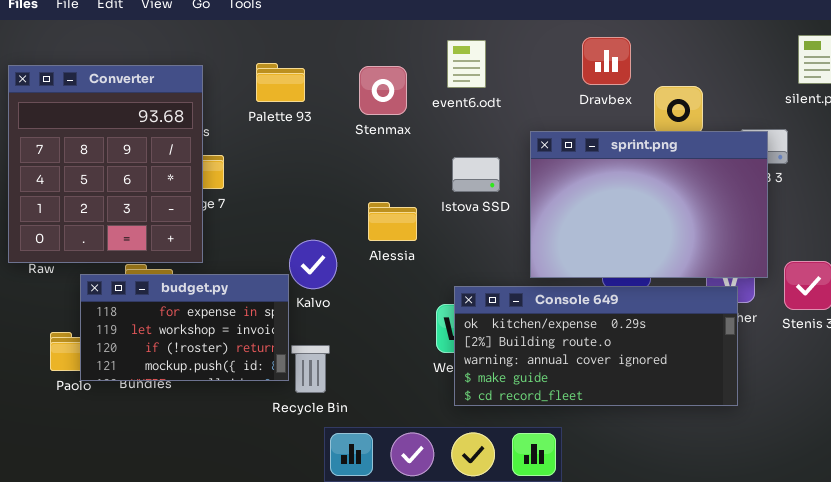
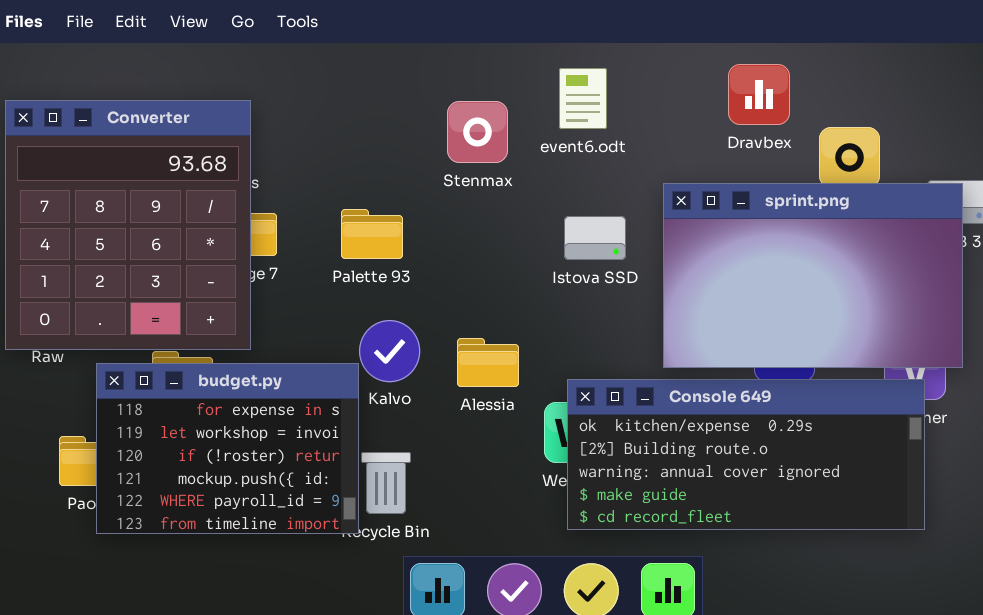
Palette 93: [256,63,305,102] -> [341,209,403,259], moved
Alessia: [368,202,417,241] -> [457,338,519,387], moved
budget.py: [80,274,289,381] -> [96,363,359,534], resized

